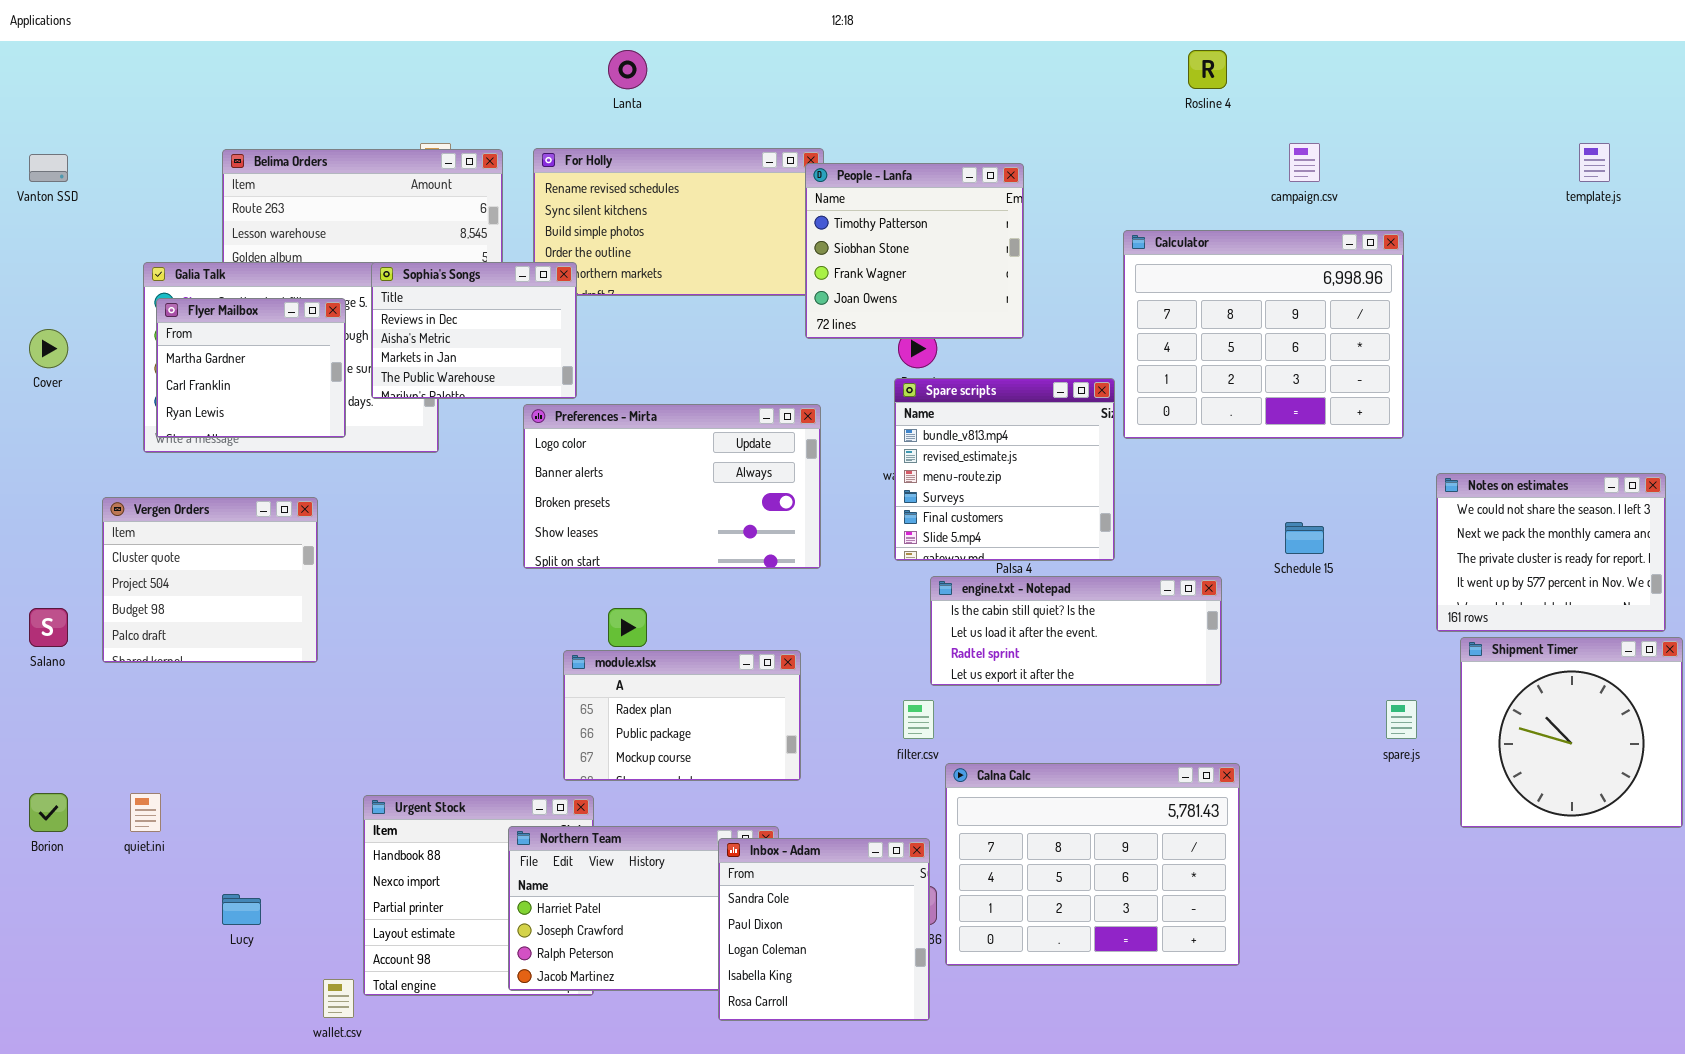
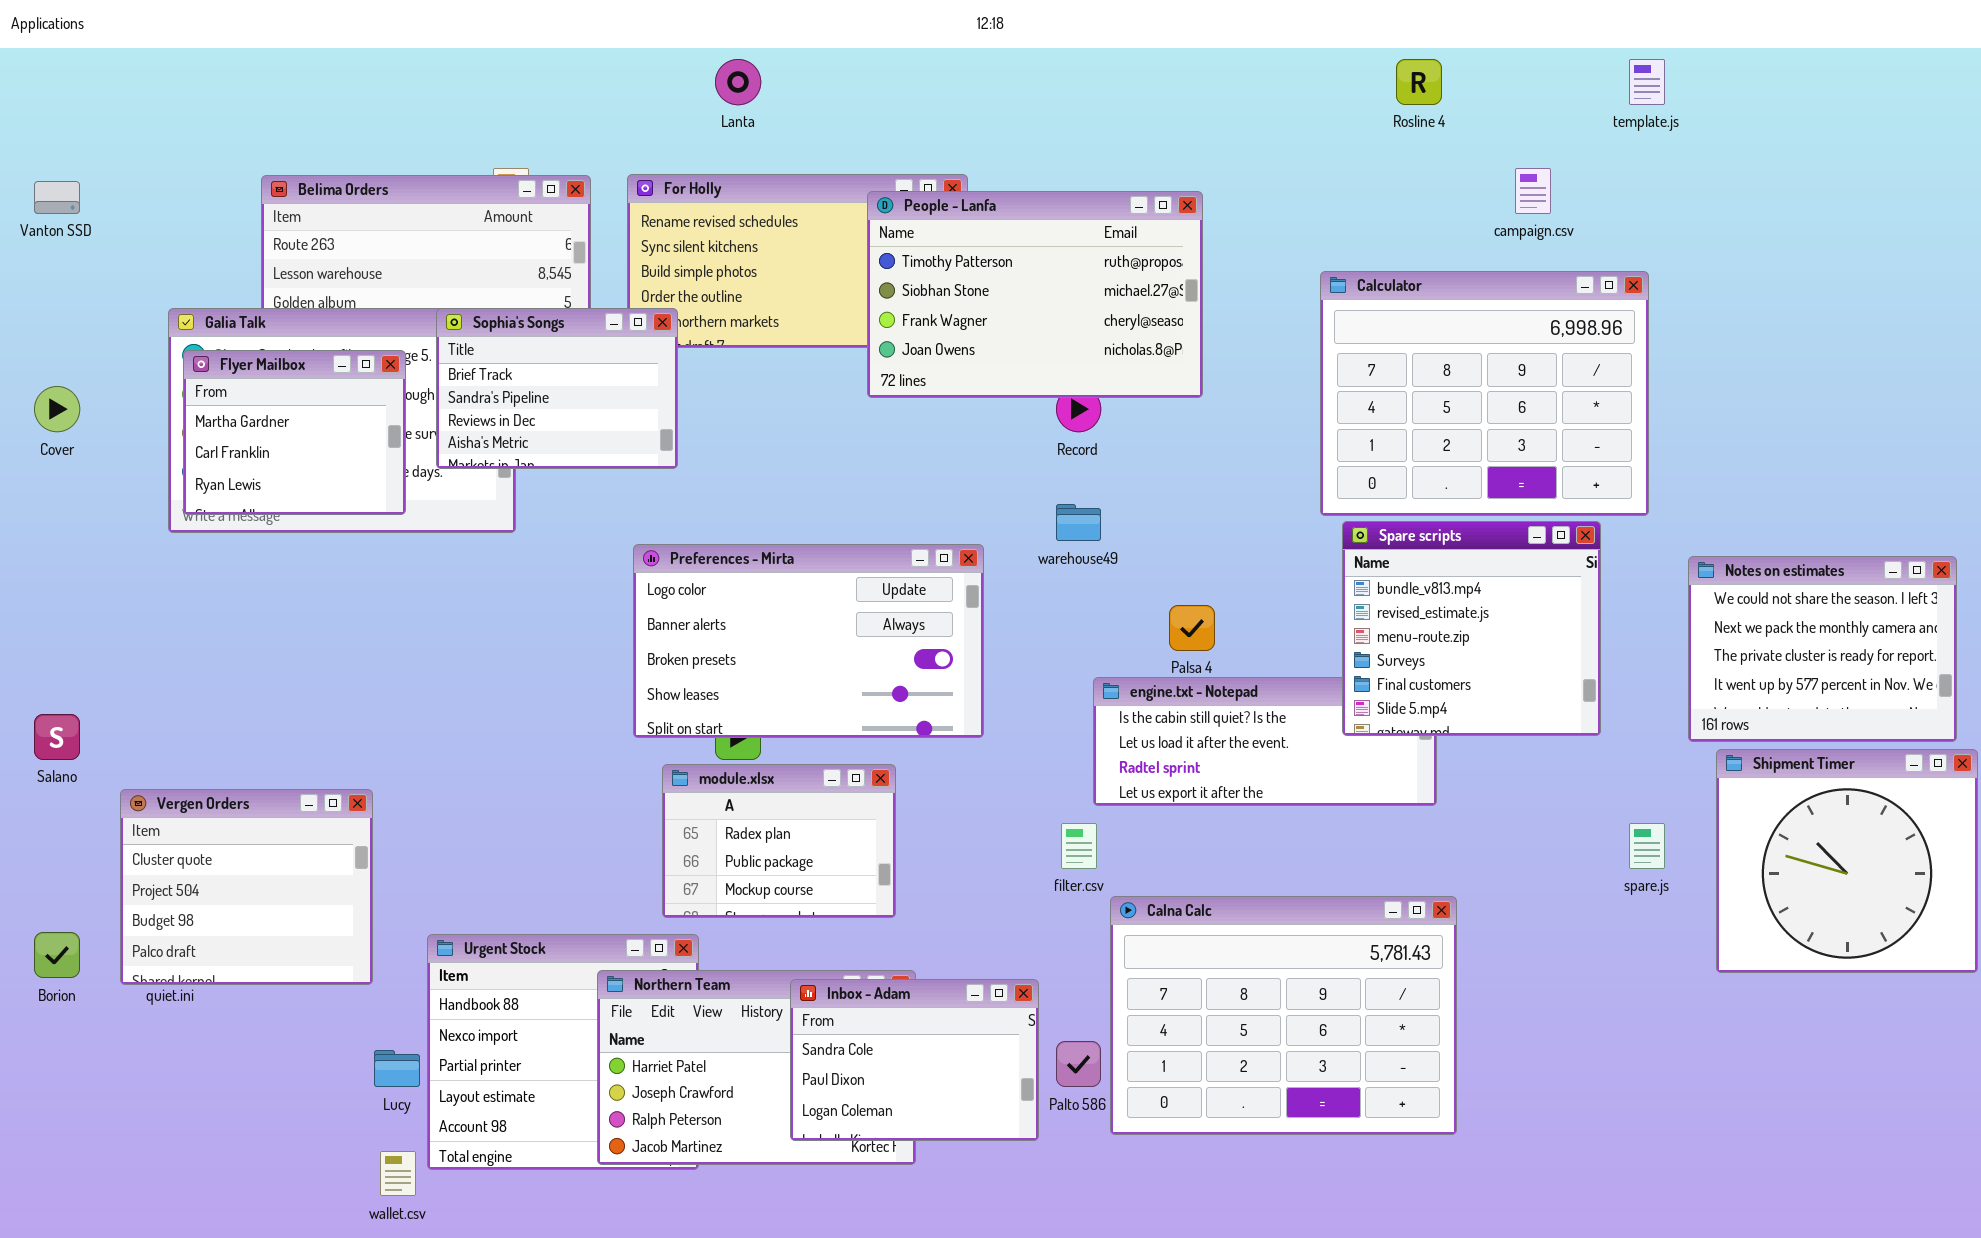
template.js: [1579,143,1610,182] -> [1629,59,1665,105], moved
People - Lanfa: [805,163,1024,339] -> [867,191,1203,398], resized
Sophia's Songs: [371,262,577,399] -> [436,308,678,469], scrolled up 2 rows
Spare scripts: [894,378,1115,561] -> [1342,521,1601,736], moved
Preferences - Mirta: [523,404,821,569] -> [633,544,984,738], moved
Vergen Orders: [102,497,318,663] -> [120,789,373,985], moved
module.xlsx: [563,650,801,781] -> [662,764,896,918], resized
Inbox - Adam: [718,838,930,1021] -> [790,979,1039,1141], moved, resized
Lucy: [222,894,261,925] -> [374,1050,420,1087], moved

